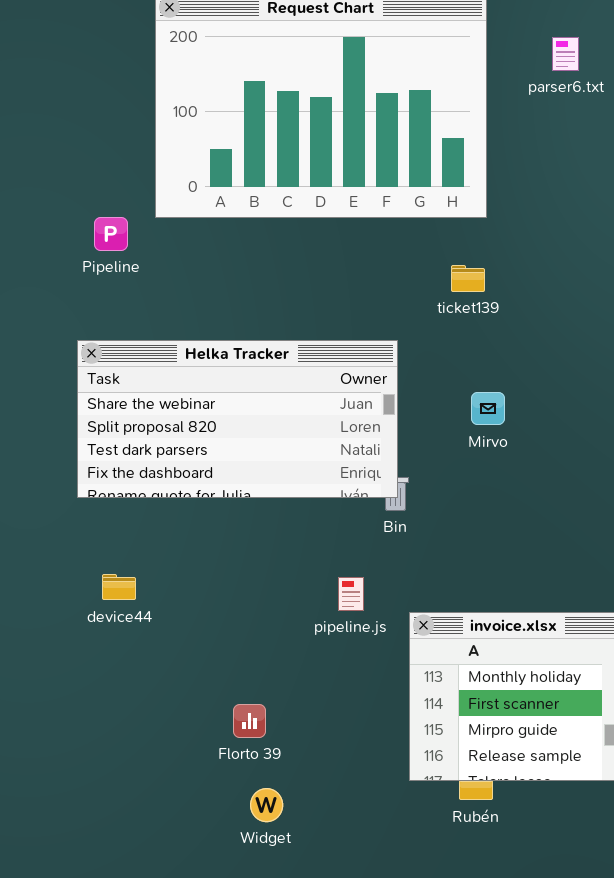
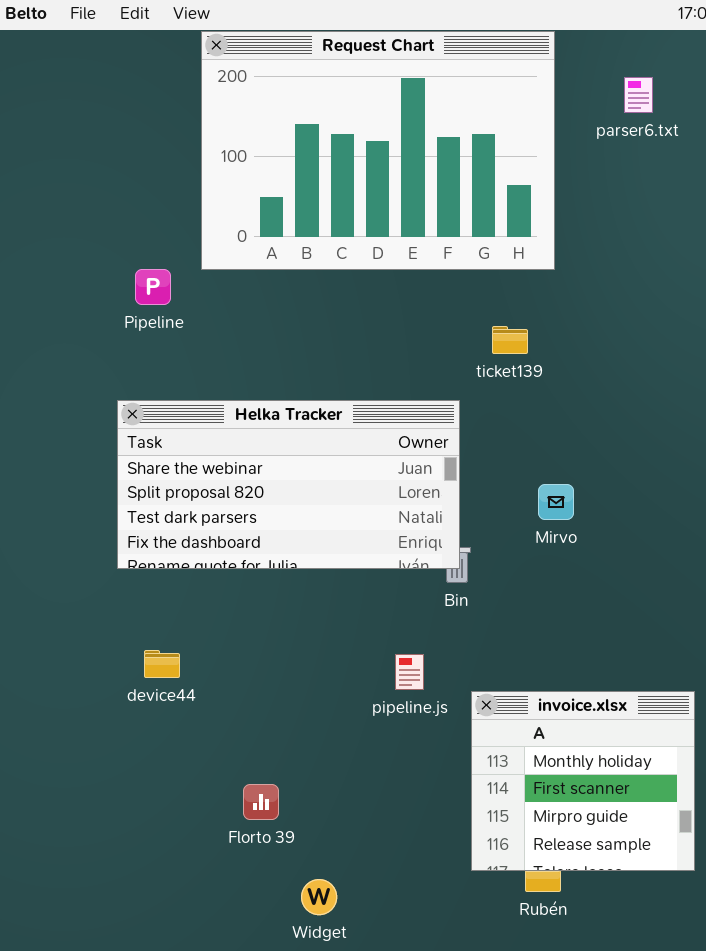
ticket139: [451,265,485,292] -> [492,326,528,354], moved
Mirvo: [471,392,505,425] -> [538,484,574,520], moved
Florto 39: [233,704,266,738] -> [243,784,279,820], moved

